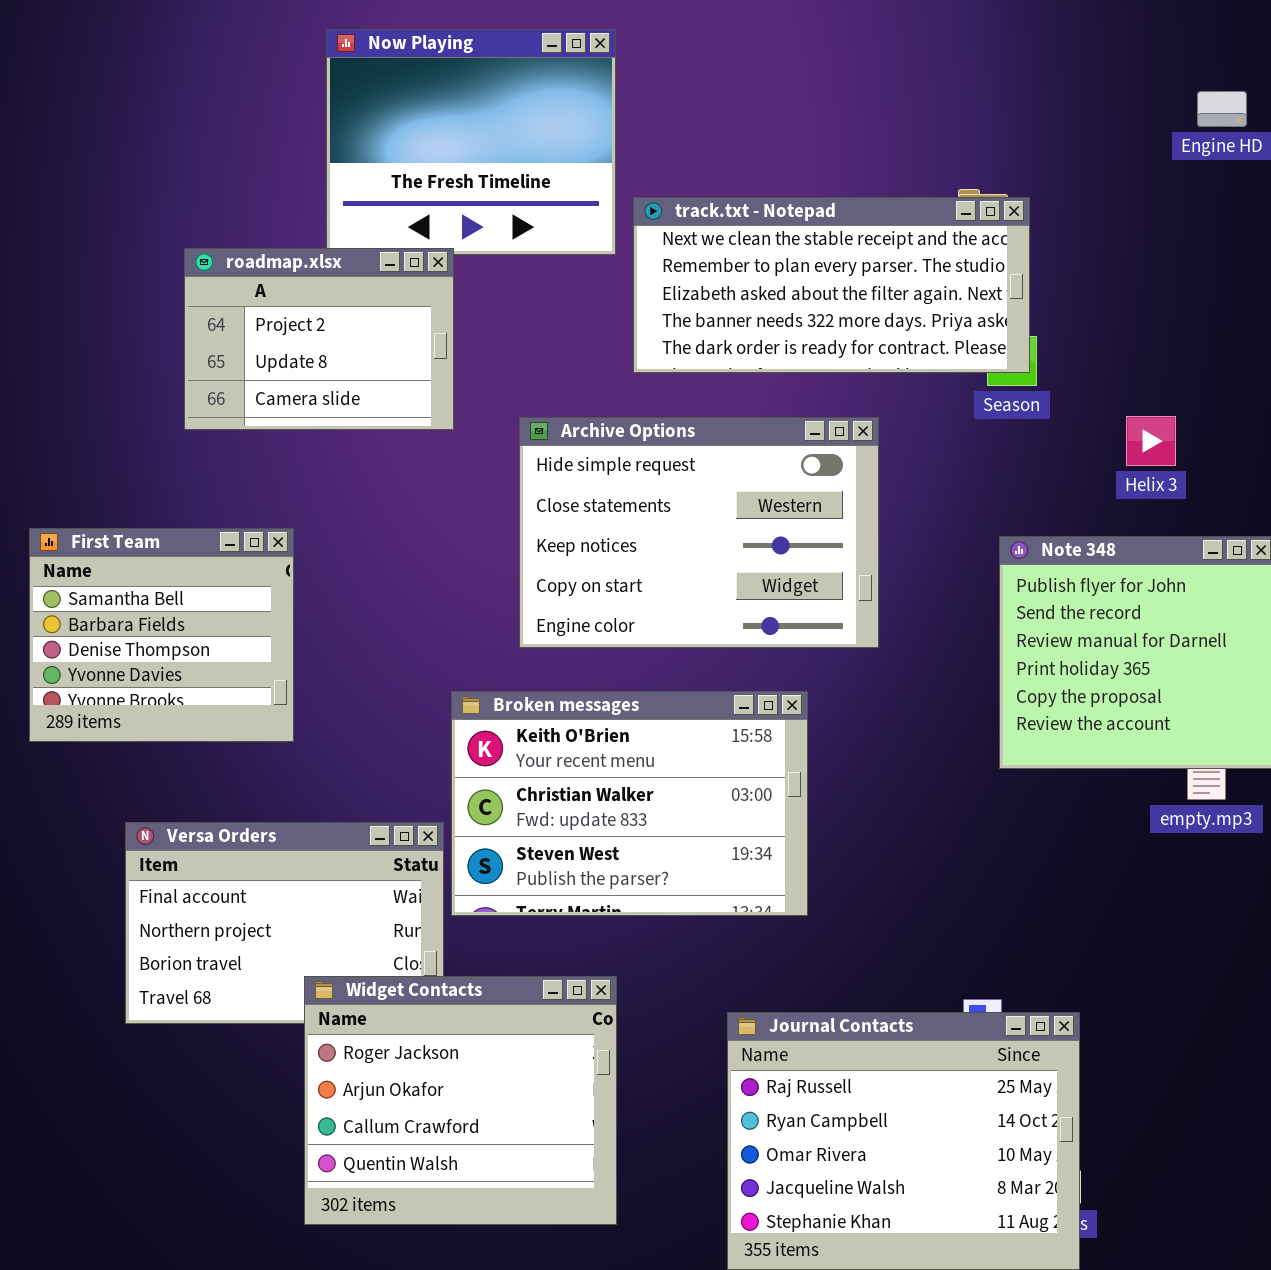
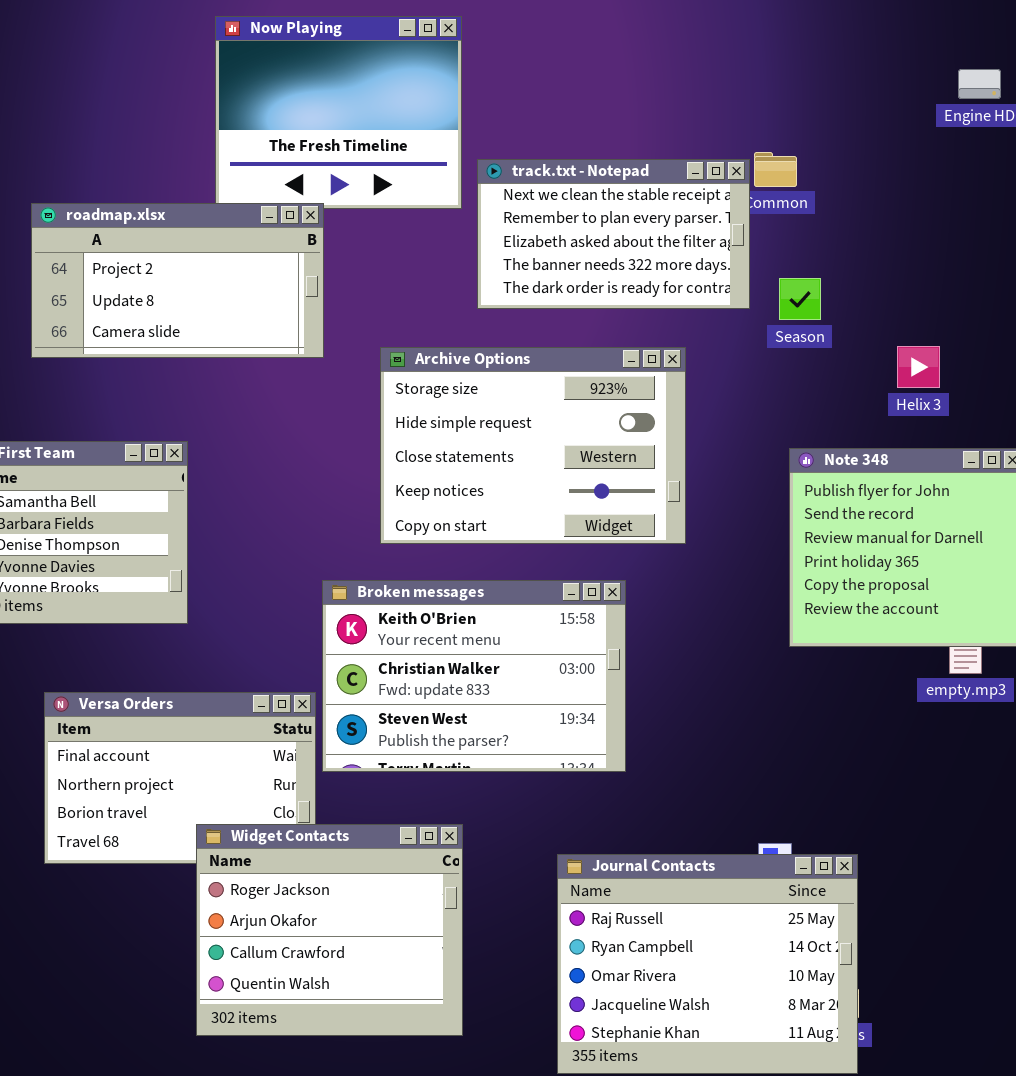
track.txt - Notepad: [633,197,1030,373] -> [477,159,750,309], resized
roadmap.xlsx: [184,248,454,430] -> [31,203,324,358], resized
Archive Options: [519,417,879,648] -> [380,347,686,544], scrolled up 1 row

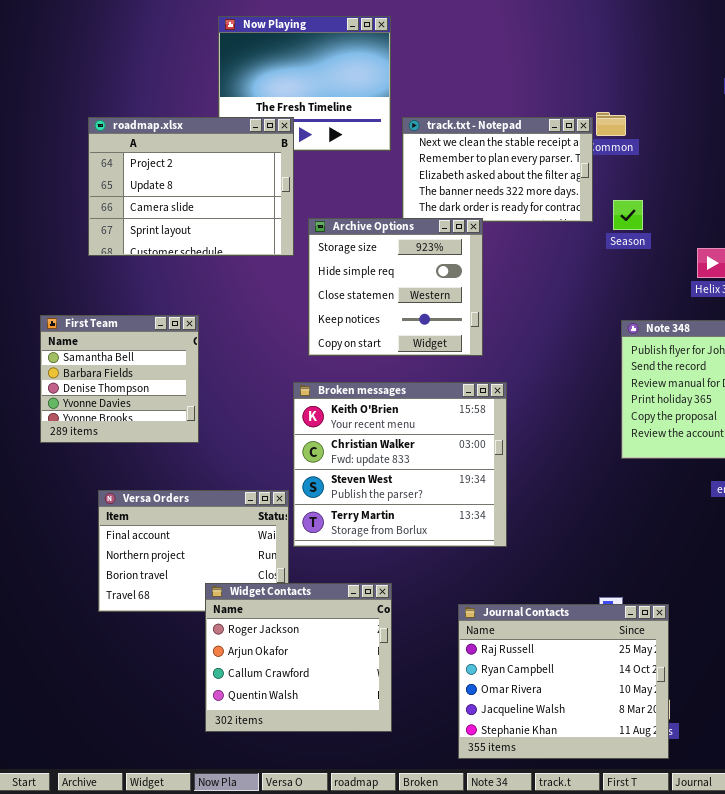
roadmap.xlsx: [31,203,324,358] -> [88,117,294,256], resized
Archive Options: [380,347,686,544] -> [308,218,483,356], moved, resized
Broken messages: [322,580,626,772] -> [293,382,507,547], resized

